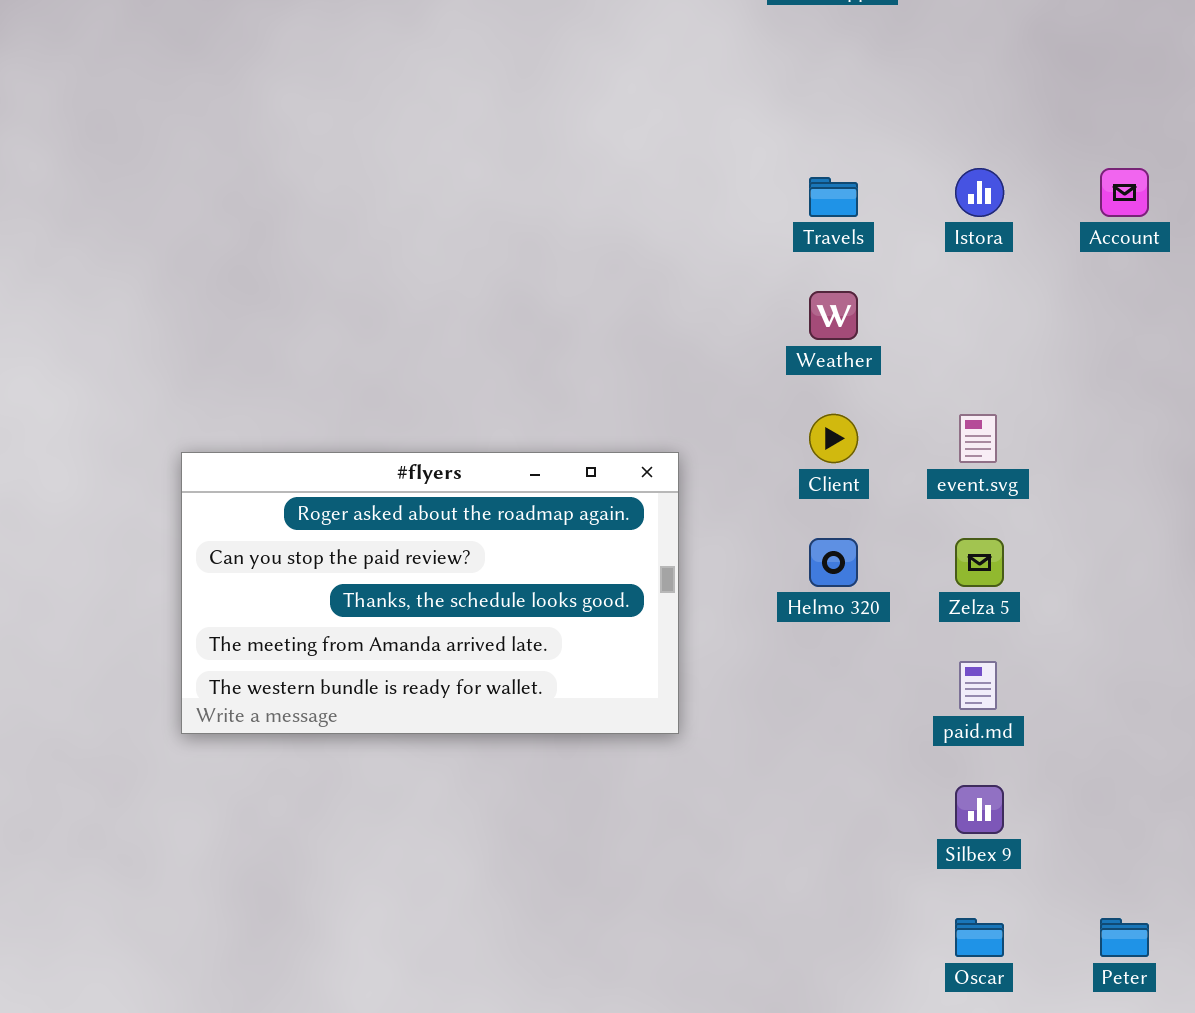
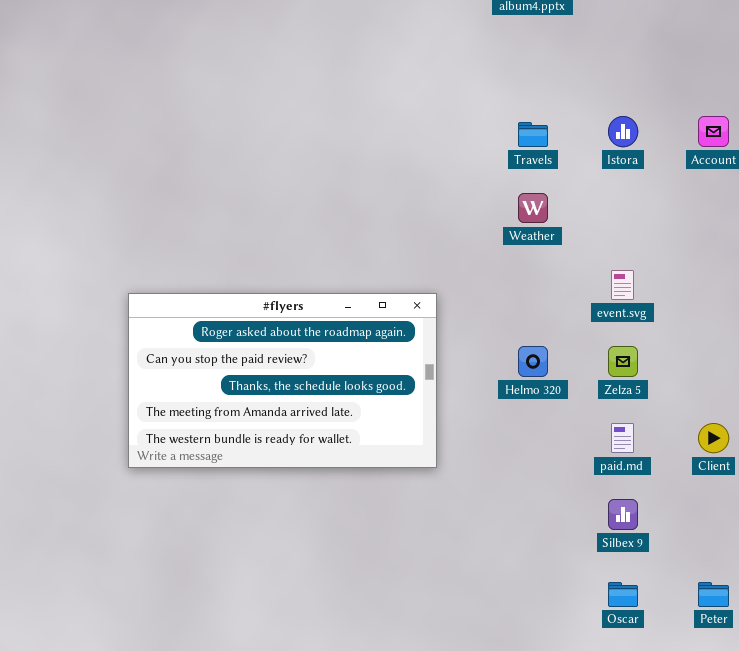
Client: [809,414,858,463] -> [698,423,729,453], moved

